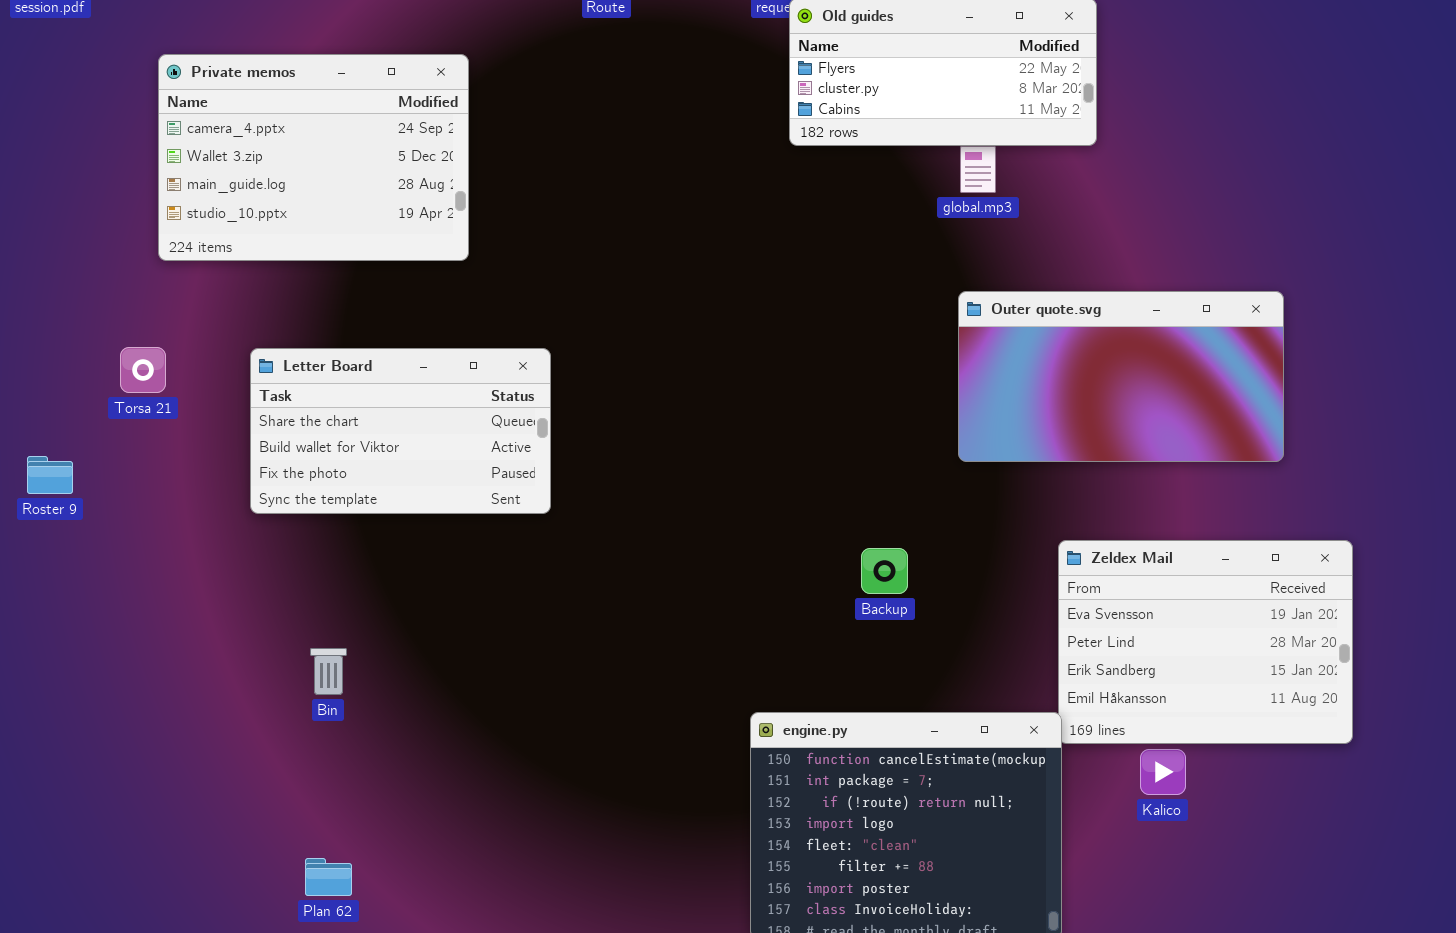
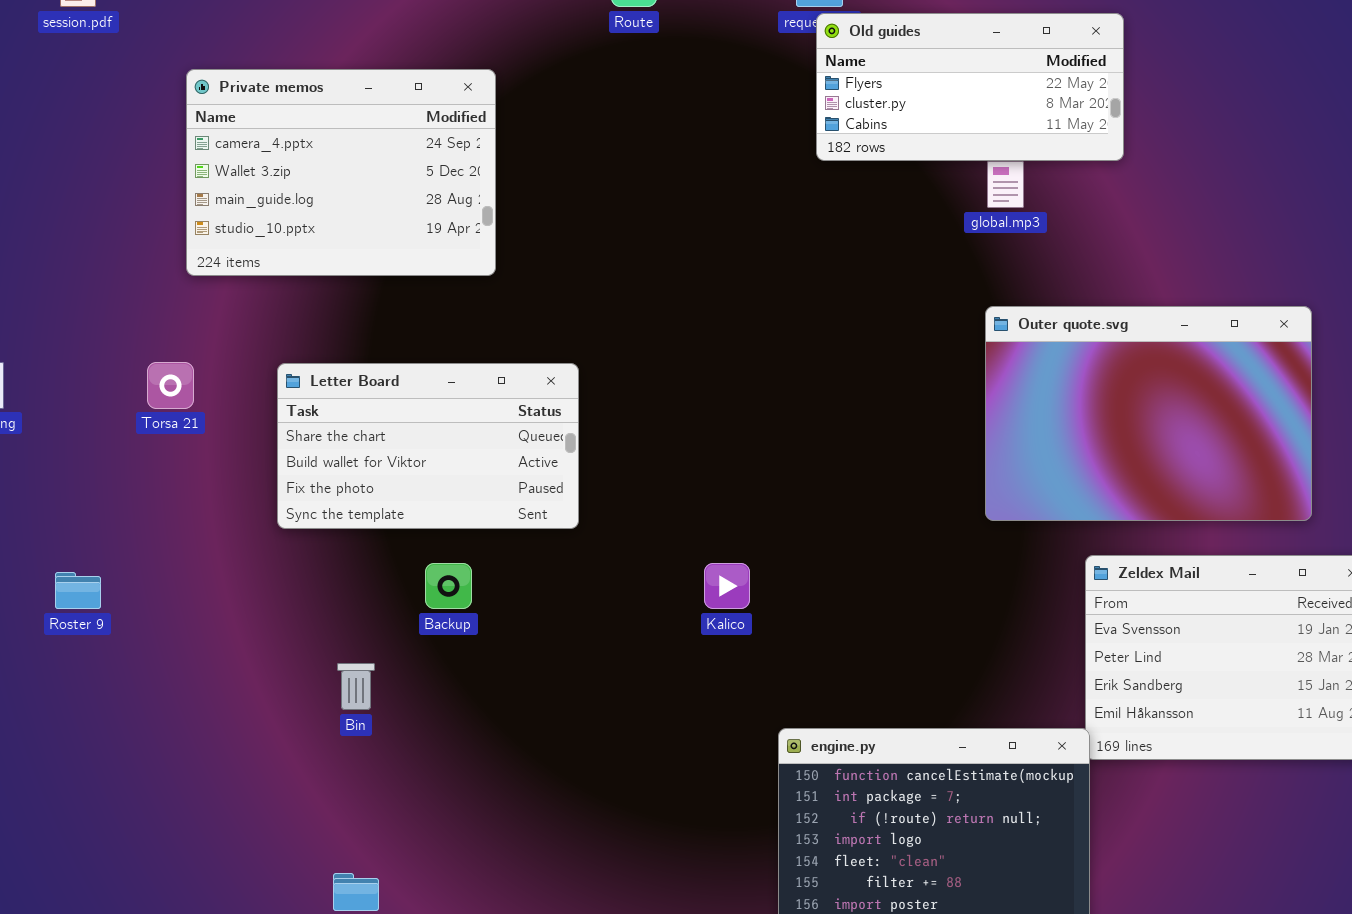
Outer quote.svg: [958,291,1284,462] -> [985,306,1312,521], resized
Roster 9: [27,456,73,494] -> [55,572,101,609], moved
Backup: [861,548,908,594] -> [425,563,472,609], moved
Kalico: [1140,749,1186,795] -> [704,563,750,609], moved

